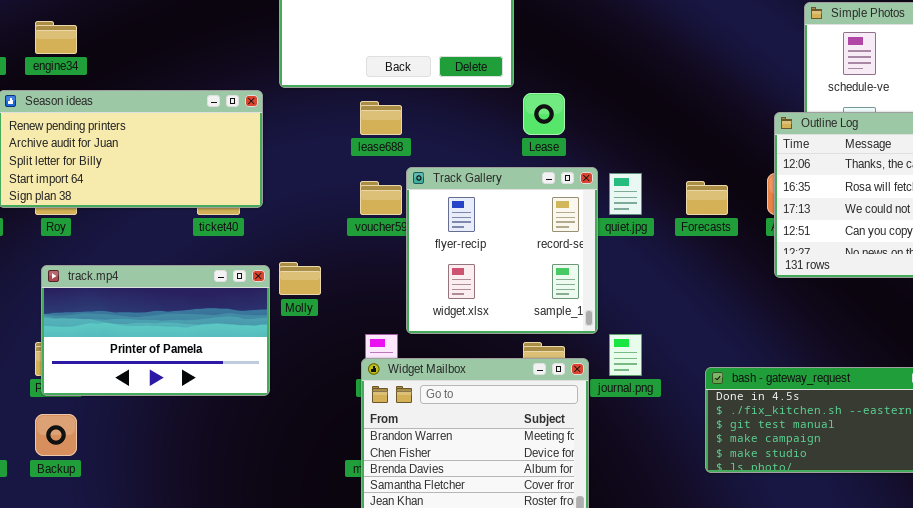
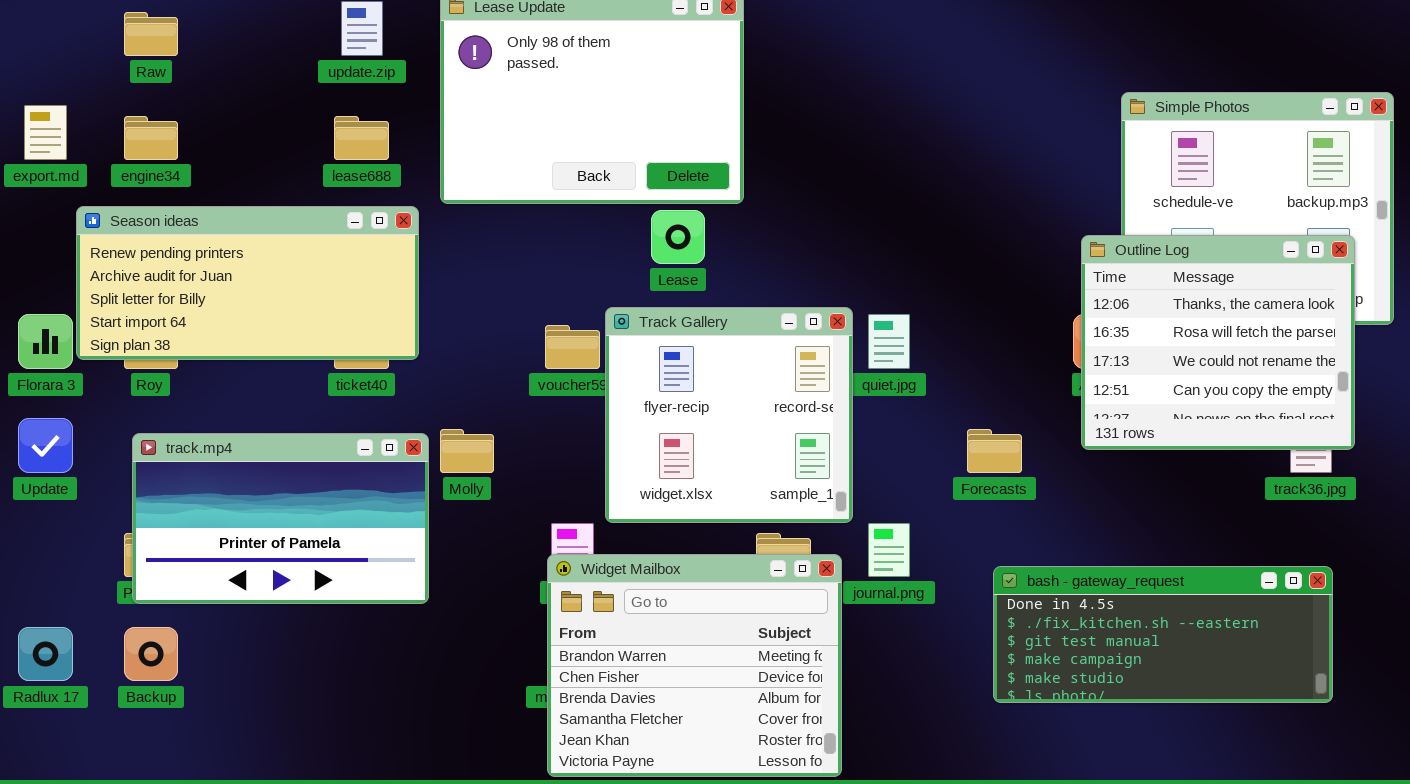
Lease: [523,93,565,135] -> [651,210,705,264], moved
lease688: [360,101,402,135] -> [334,116,389,160], moved
Forecasts: [686,181,728,215] -> [967,429,1022,473], moved

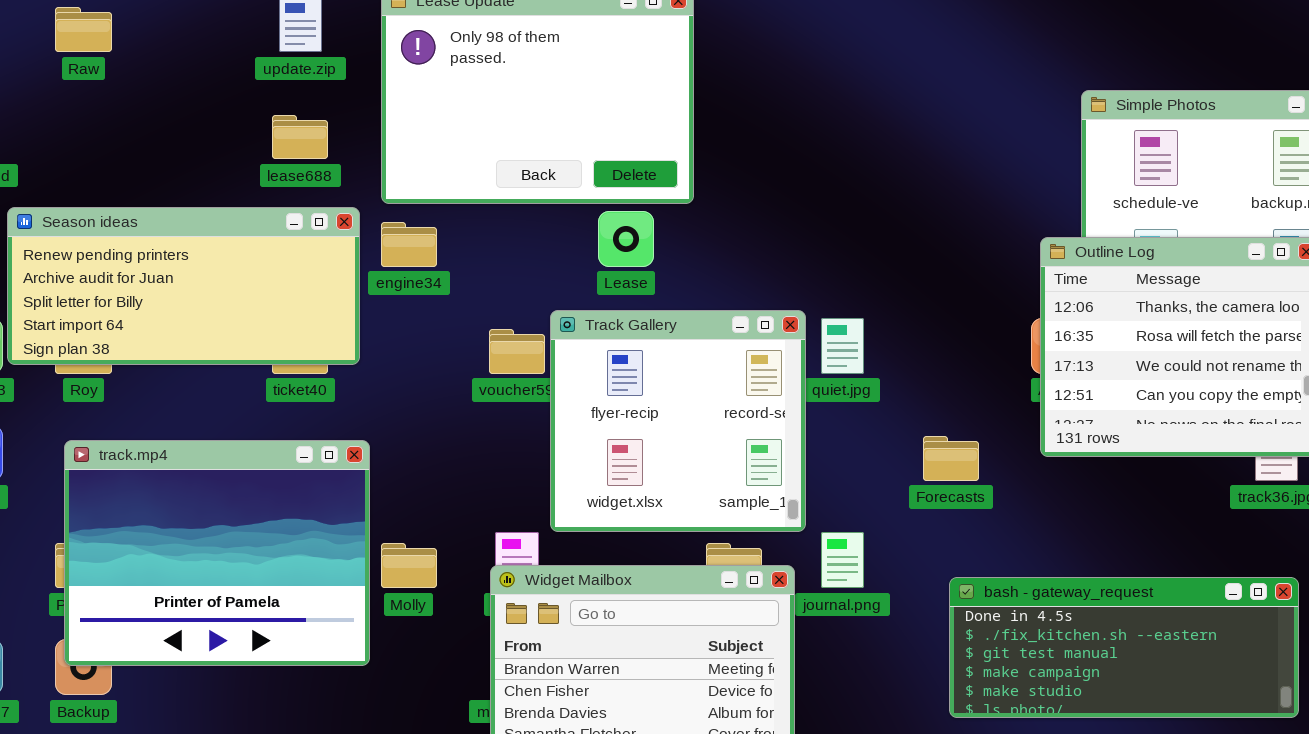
engine34: [124,116,178,160] -> [381,222,437,267], moved
Molly: [440,429,494,473] -> [381,543,437,588], moved
track.mp4: [132,433,429,604] -> [64,440,370,666], resized

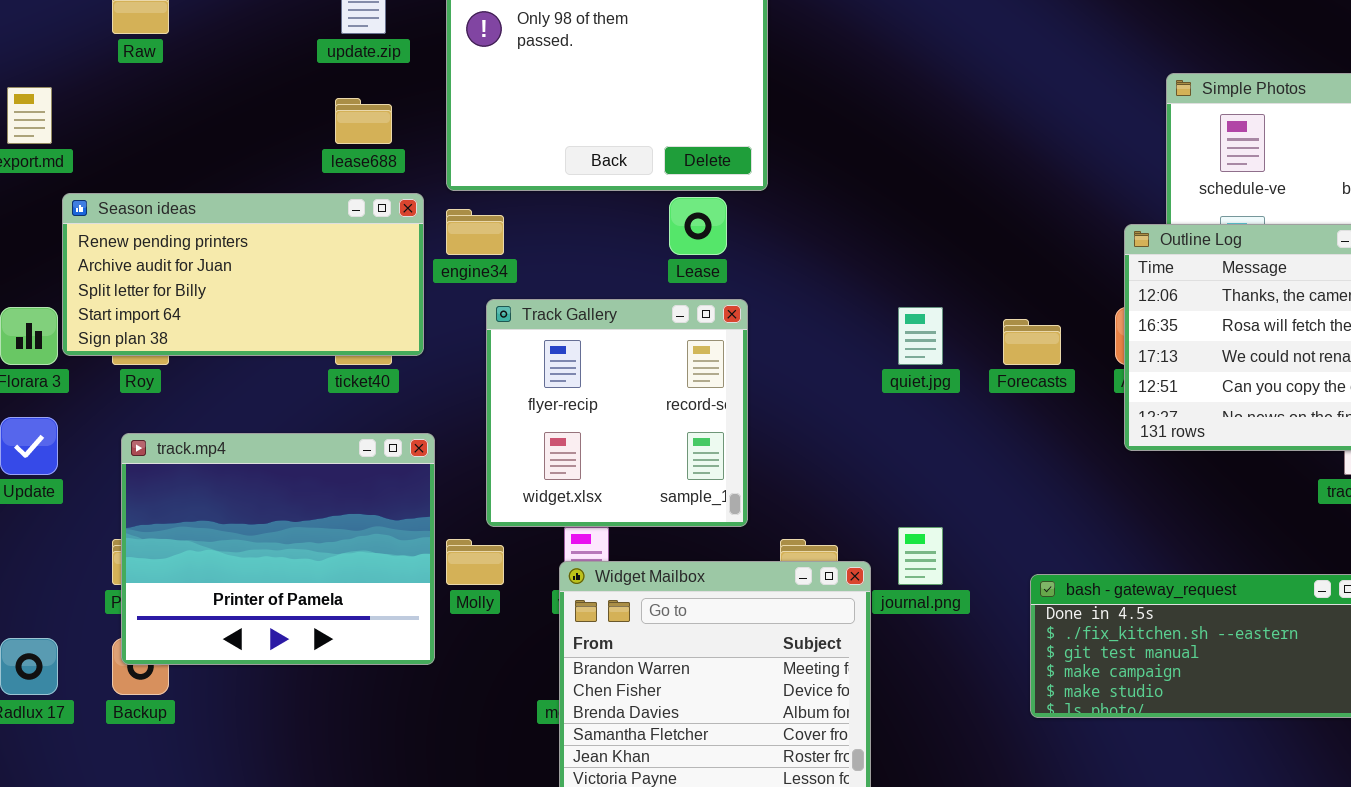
Track Gallery: [550,310,806,532] -> [486,299,748,527], moved
Forecasts: [923,436,979,481] -> [1003,319,1061,365], moved

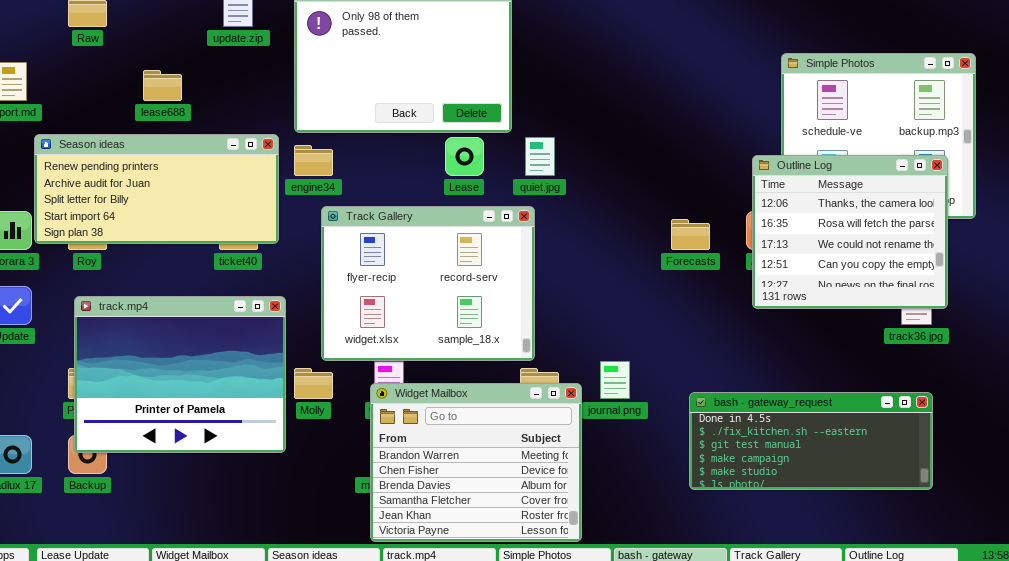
lease688: [335,98,392,144] -> [143,70,182,101], moved
Track Gallery: [486,299,748,527] -> [321,206,535,361], resized
quiet.jpg: [898,307,943,365] -> [525,137,555,176], moved

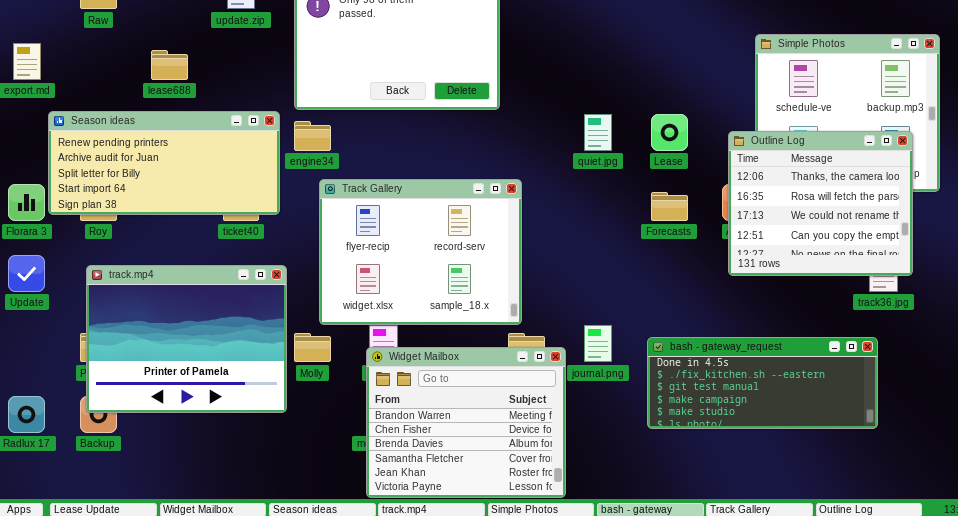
Lease: [445,137,484,176] -> [651,114,688,151], moved
quiet.jpg: [525,137,555,176] -> [584,114,612,151], moved
bash - gateway_request: [689,392,933,490] -> [647,337,878,429], moved

